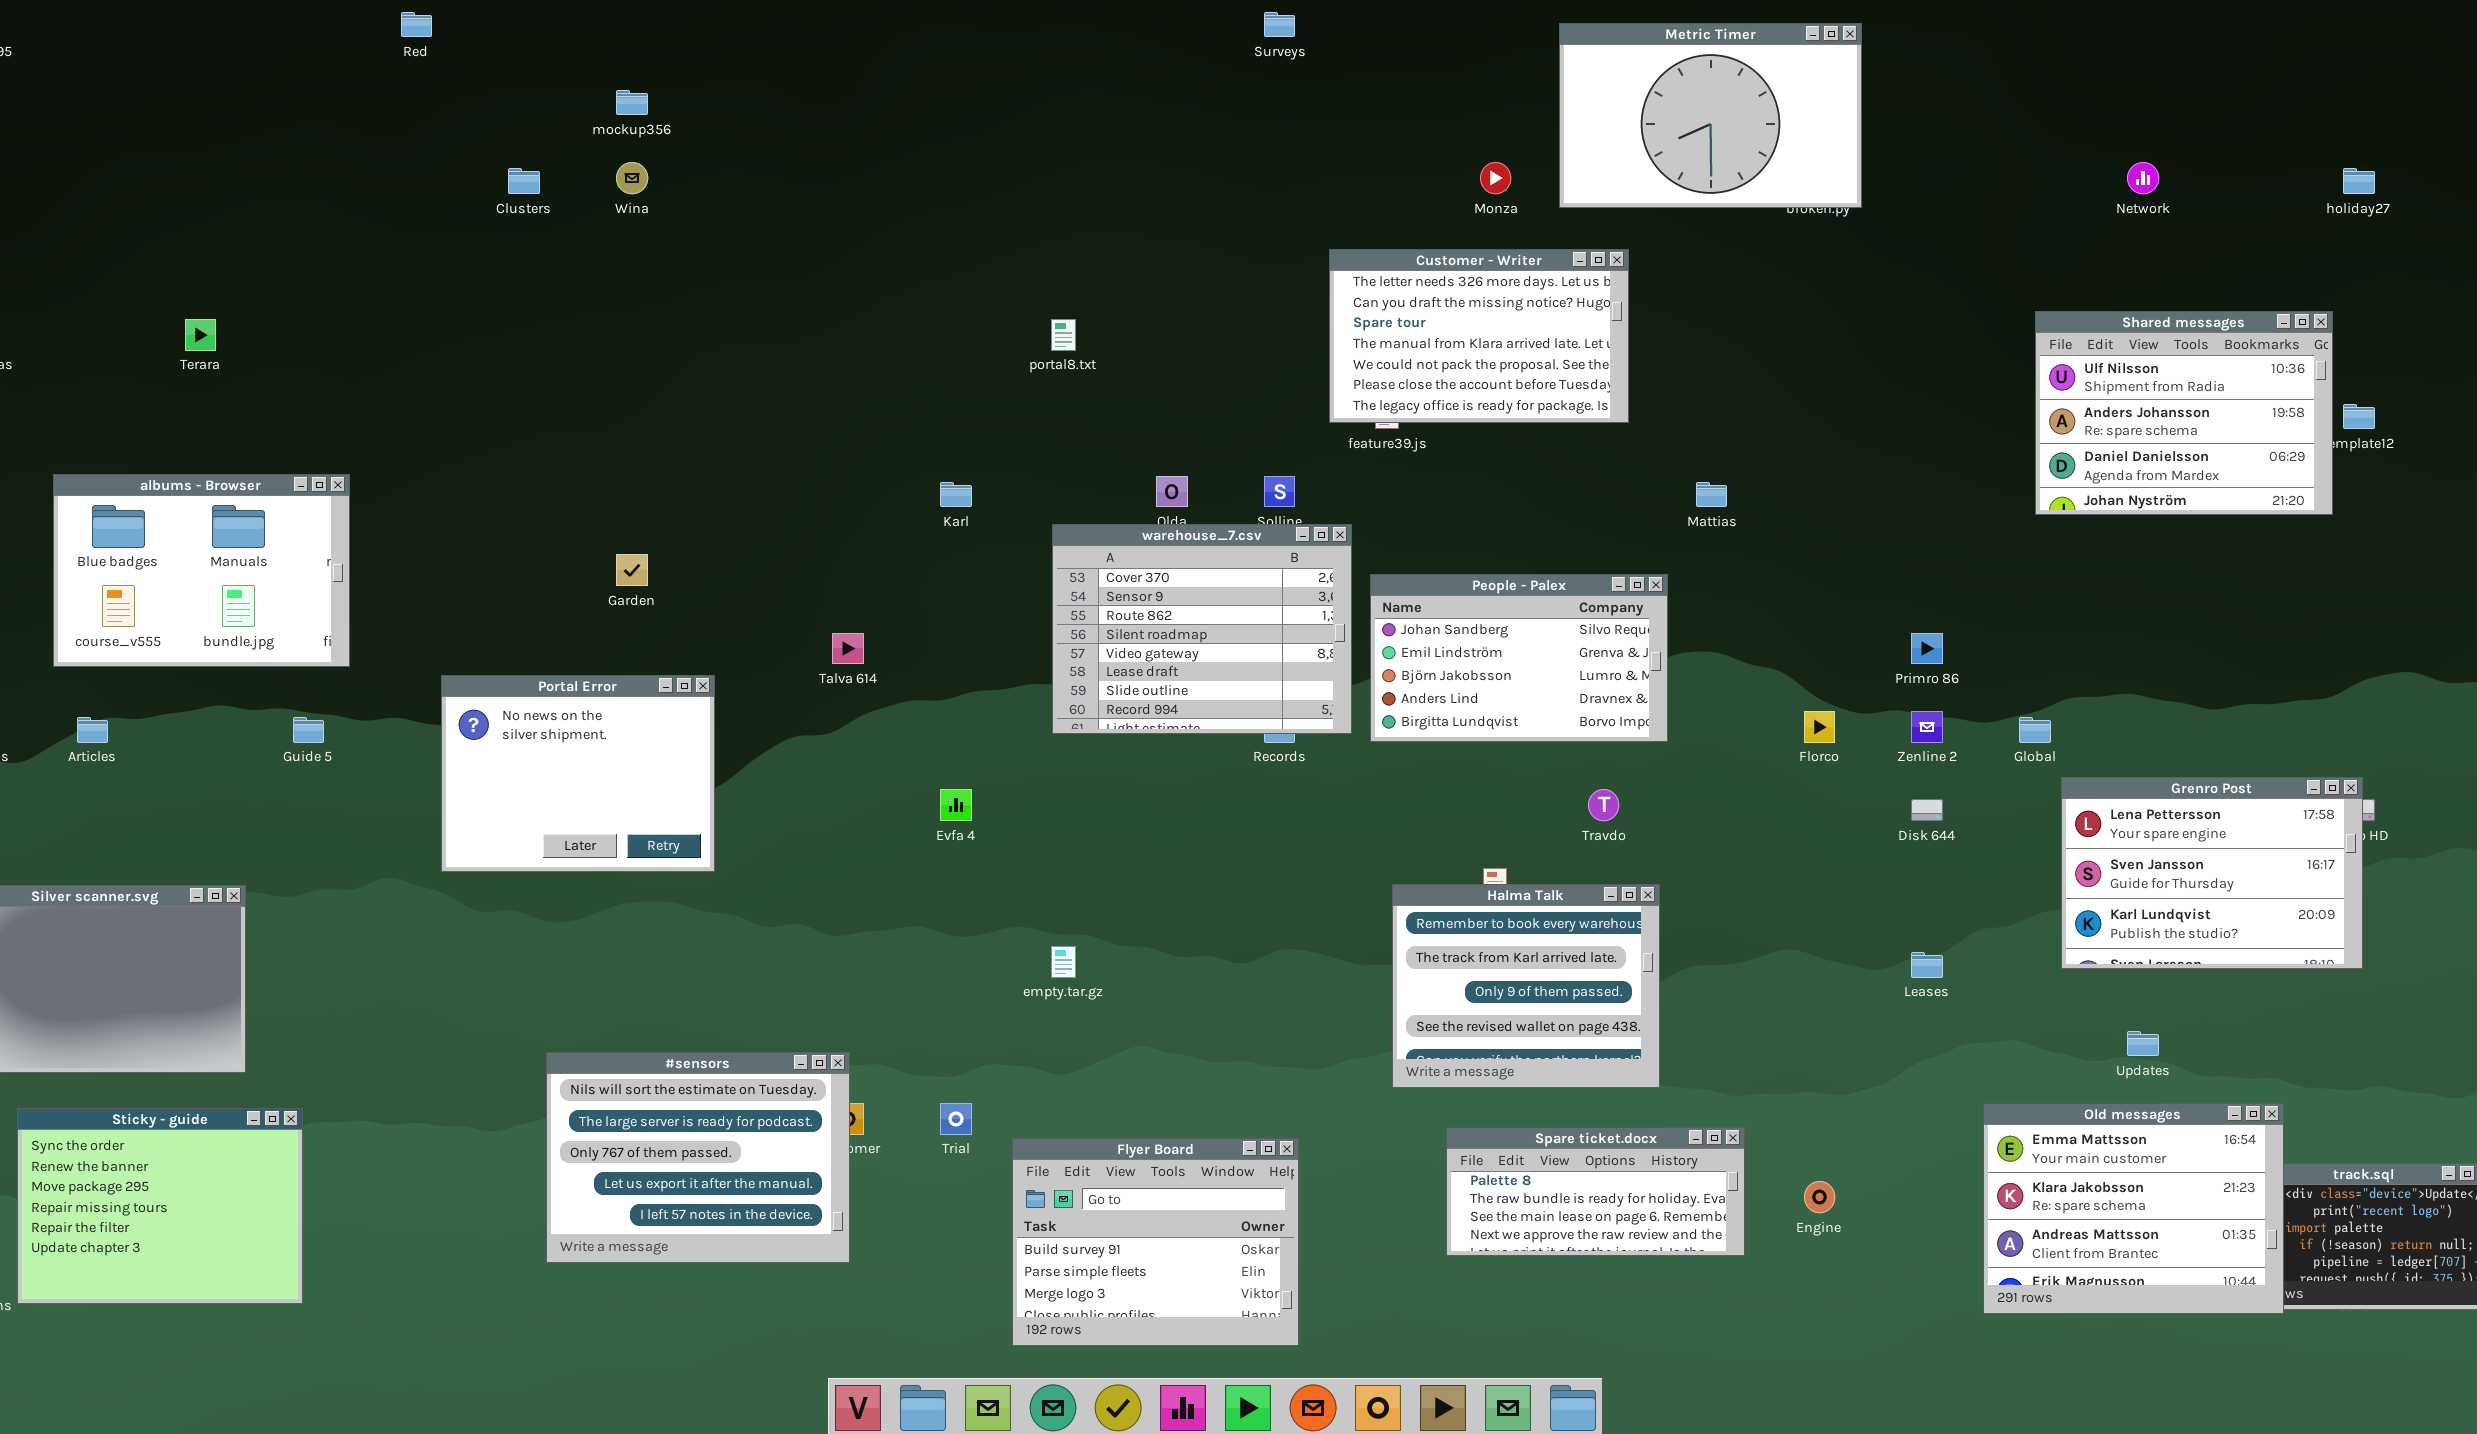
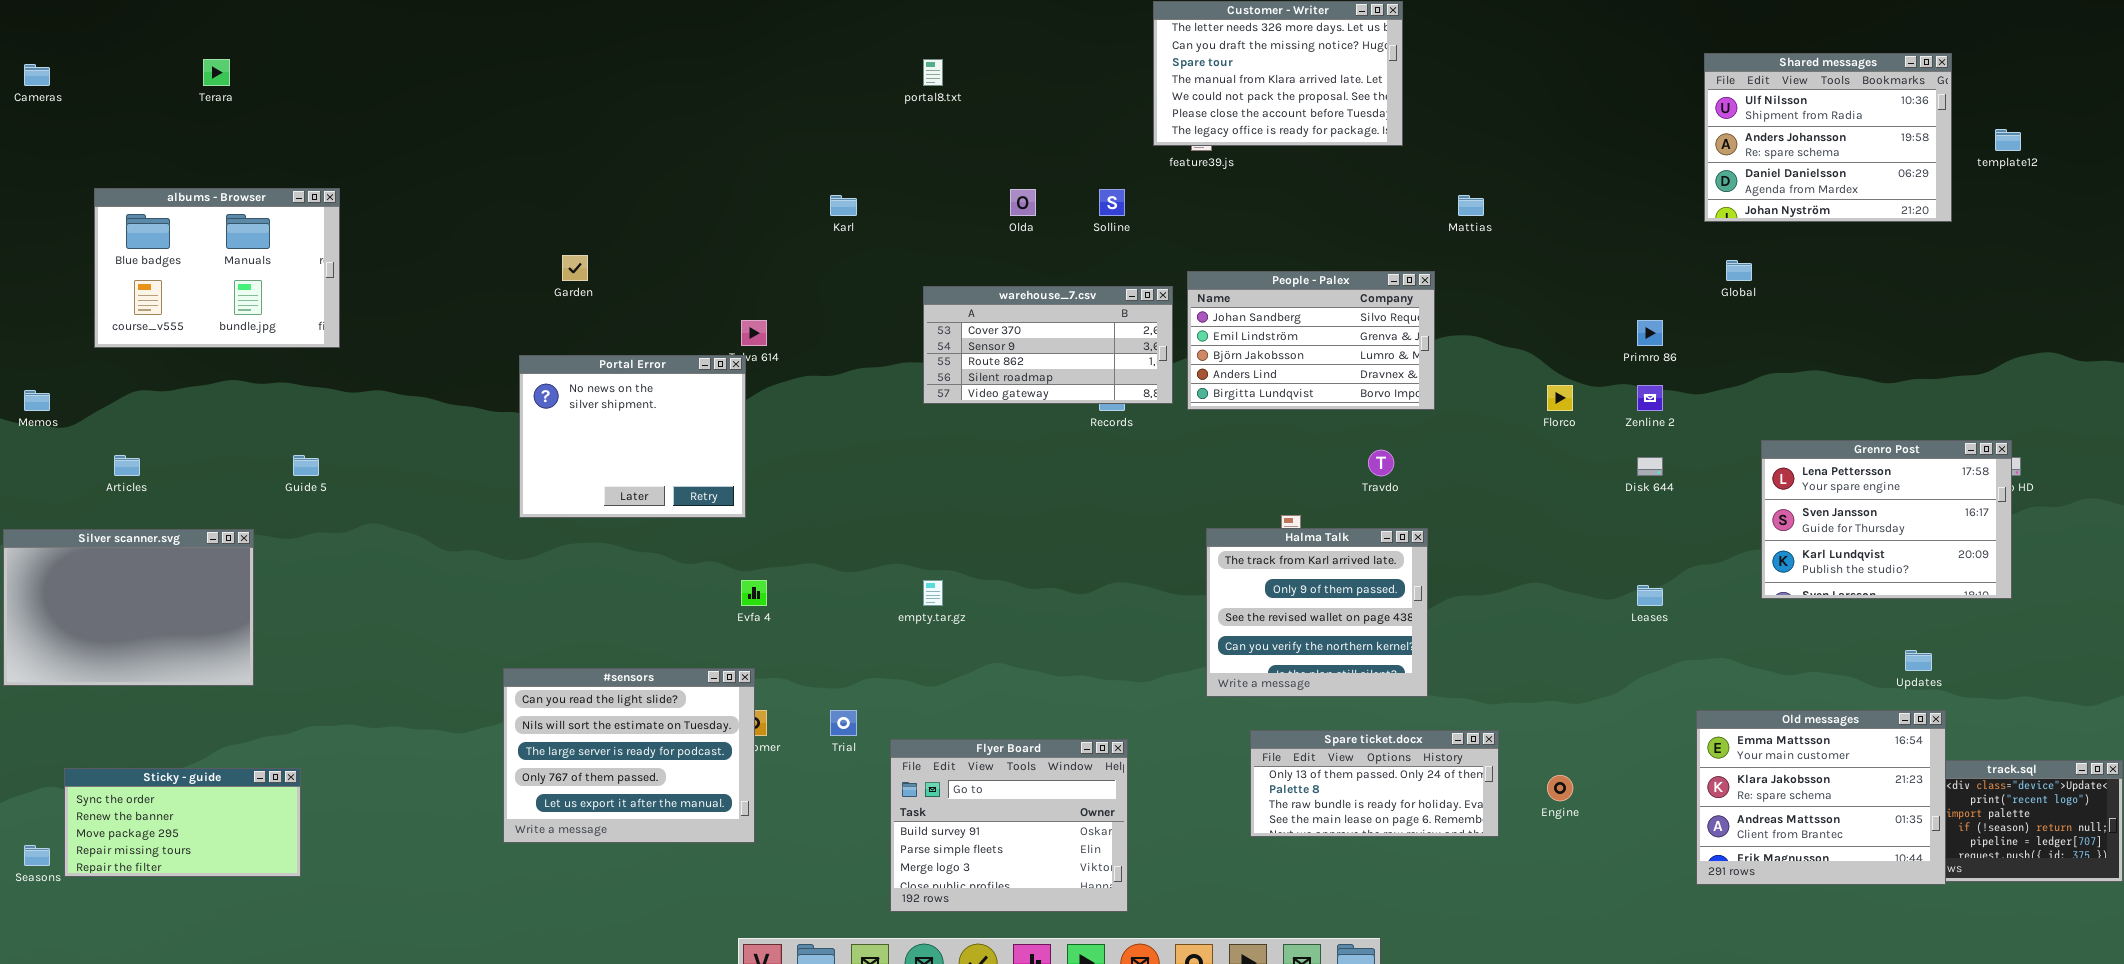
Shared messages: [2035,311,2333,515] -> [1704,53,1952,222], moved
warehouse_7.csv: [1052,524,1352,734] -> [923,286,1173,404], resized
Portal Error: [441,675,715,872] -> [519,355,746,518], moved
Articles: [77,717,108,743] -> [114,455,140,476], moved
Guide 5: [293,717,324,743] -> [293,455,319,476], moved
Global: [2019,717,2051,743] -> [1726,260,1752,281], moved
Evfa 4: [940,789,972,821] -> [741,580,767,606], moved
Halma Talk: [1392,884,1660,1088] -> [1206,528,1428,697], scrolled down 1 row
Updates: [2127,1031,2159,1056] -> [1905,650,1932,671], moved
#sensors: [546,1052,850,1263] -> [503,668,755,843], scrolled up 1 row
Sticky - guide: [17,1108,303,1304] -> [64,768,301,877], resized
Spare ticket.docx: [1446,1127,1745,1256] -> [1250,730,1499,837], scrolled up 1 row

